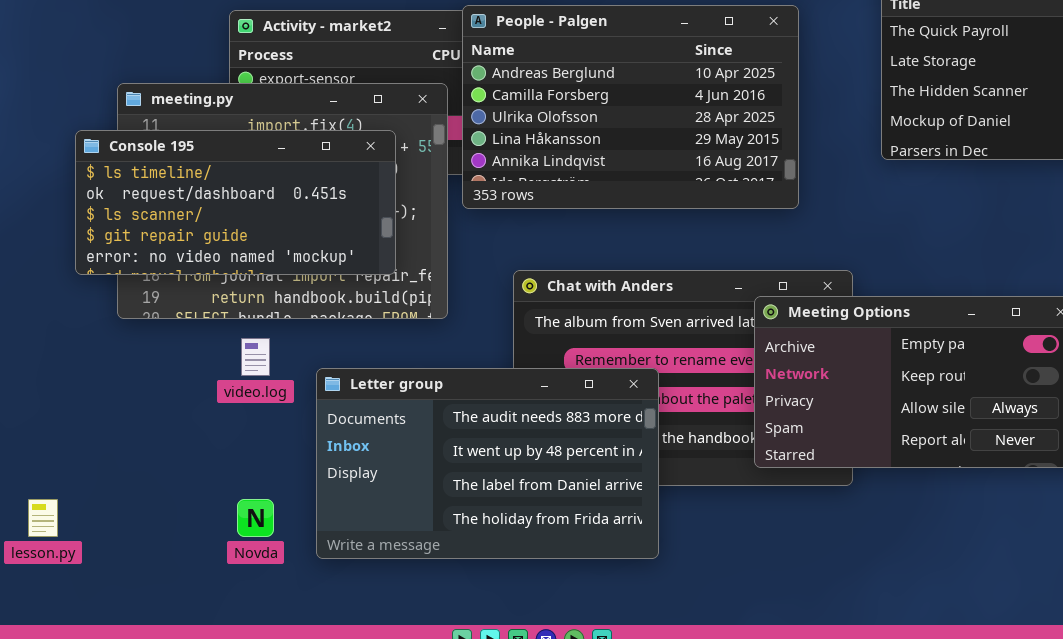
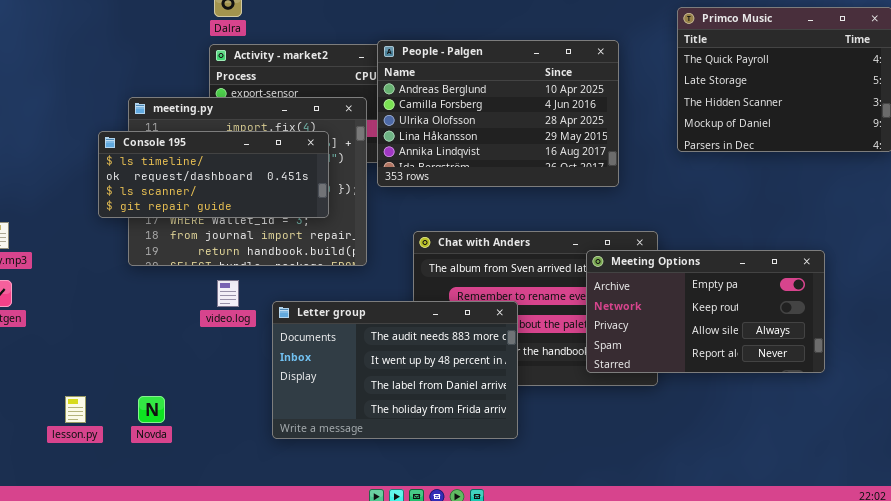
Console 195: [75,130,396,275] -> [98,131,329,218], resized
Novda: [237,499,274,537] -> [138,396,165,423], moved

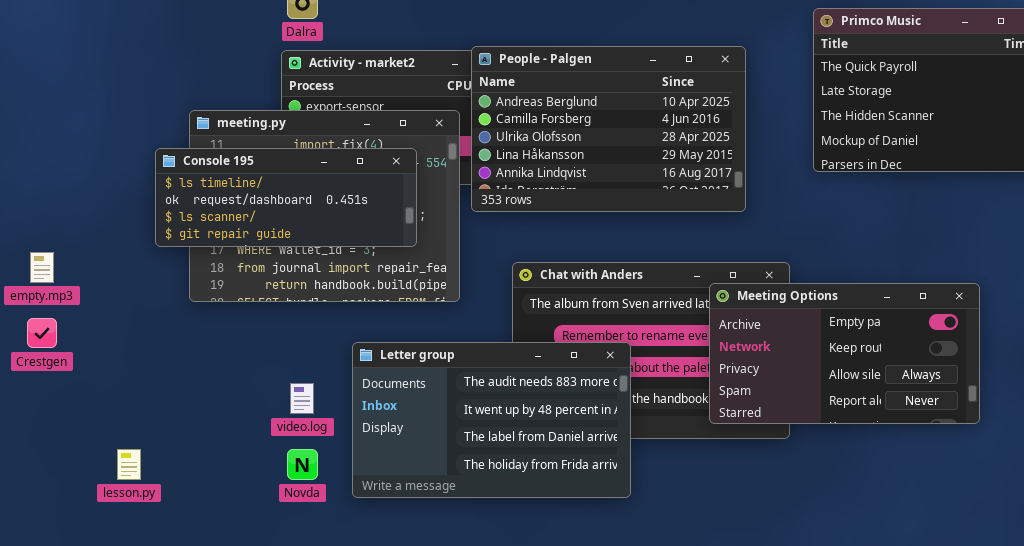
video.log: [217,280,239,307] -> [290,383,314,414], moved
Novda: [138,396,165,423] -> [287,449,318,480], moved

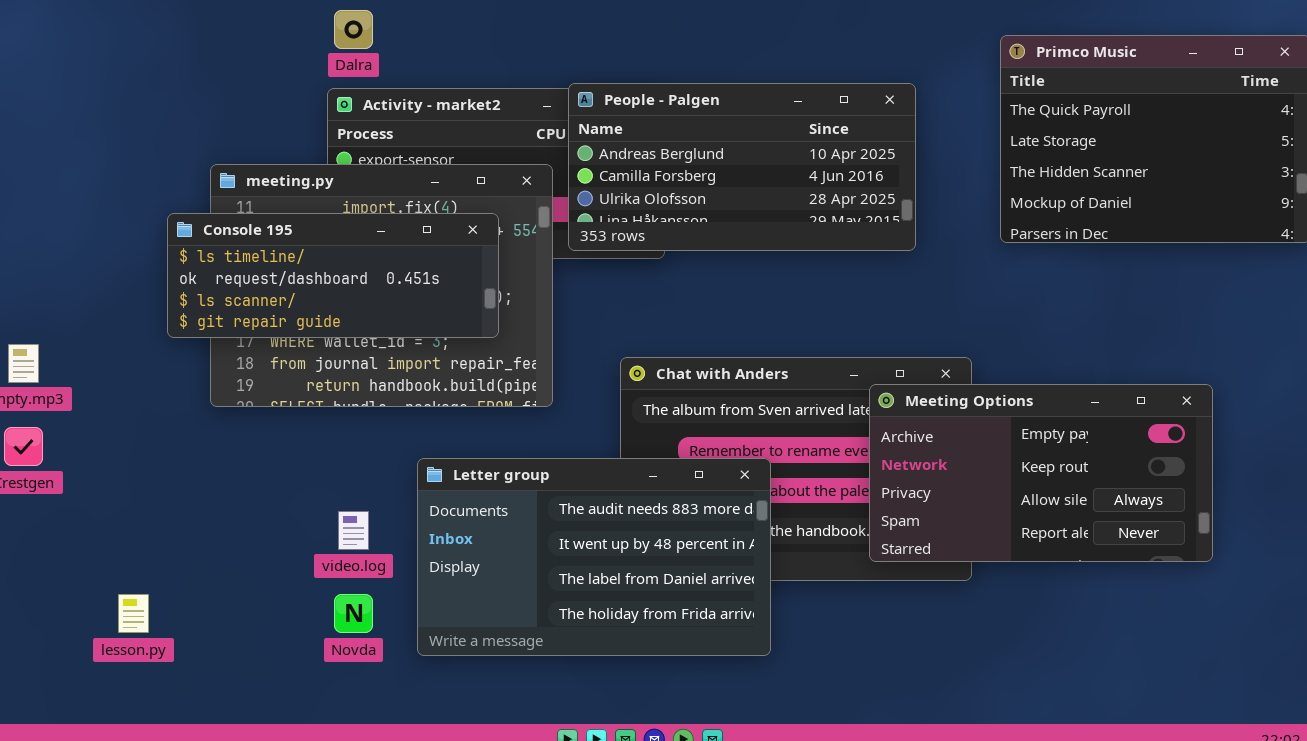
People - Palgen: [471,46,746,212] -> [568,83,916,251], resized

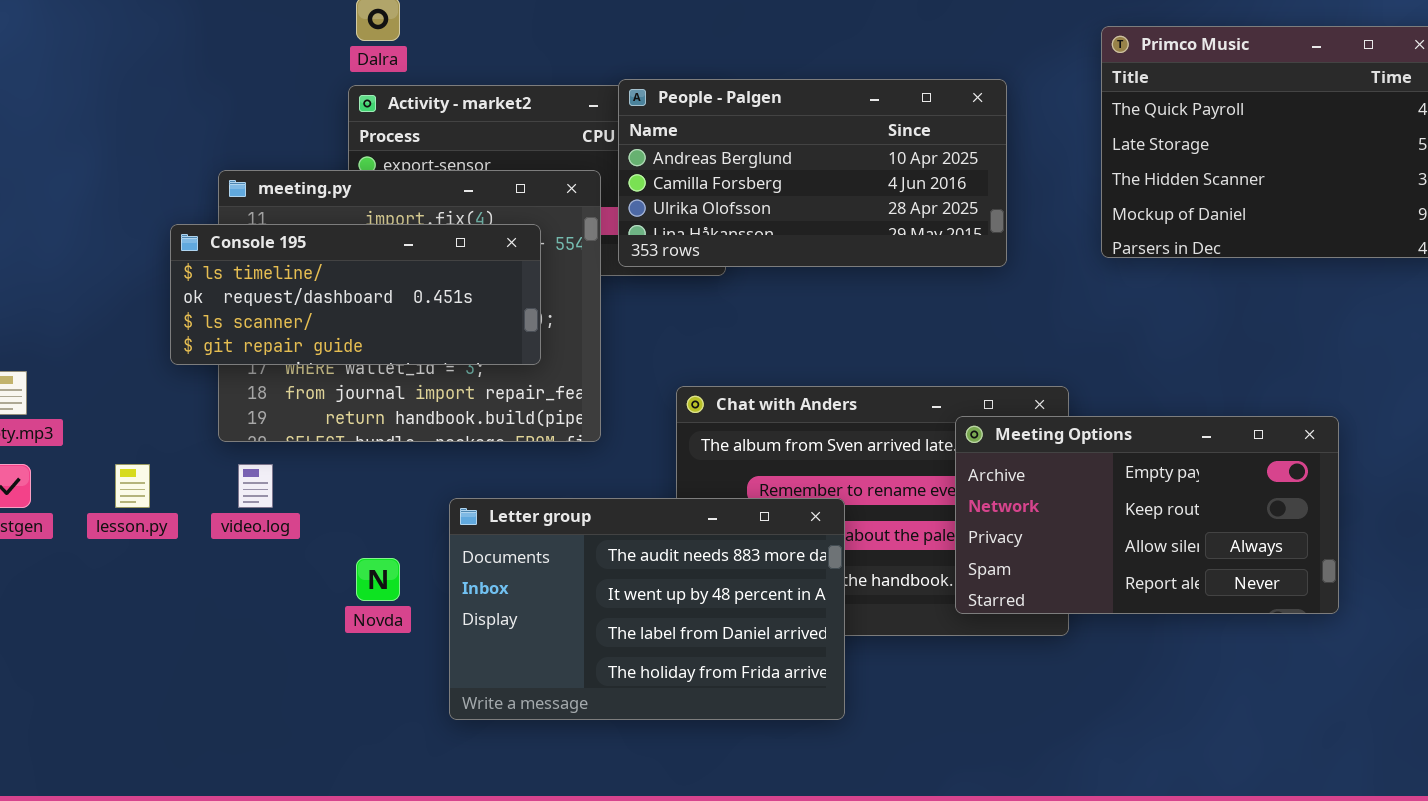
video.log: [338,511,369,550] -> [238,464,273,508], moved
lesson.py: [118,594,149,633] -> [115,464,150,508], moved
Novda: [334,594,373,633] -> [356,558,400,601], moved

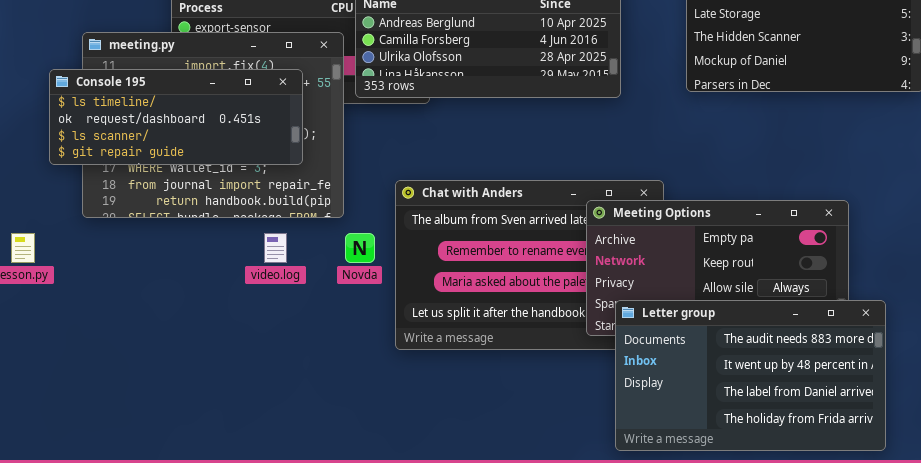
video.log: [238,464,273,508] -> [264,233,287,263], moved
Letter group: [449,498,845,720] -> [615,300,886,451], moved
Novda: [356,558,400,601] -> [345,233,375,263], moved

